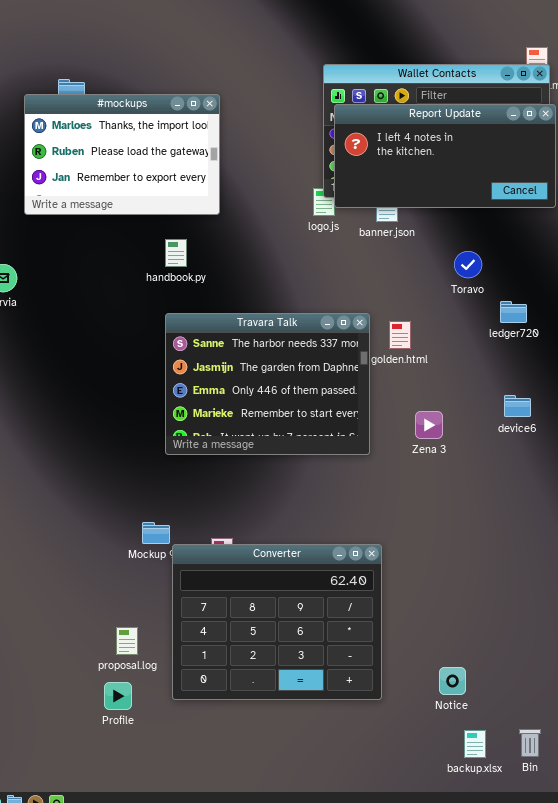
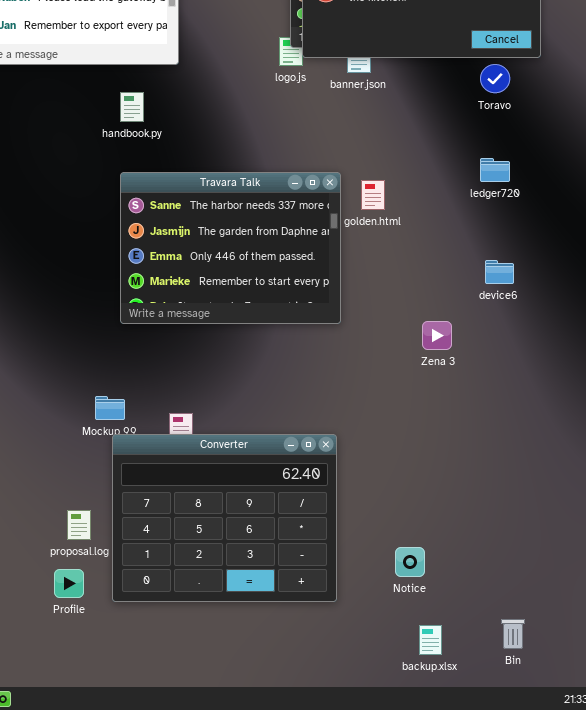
Toravo: [454,251,482,278] -> [480,64,510,93], moved
Zena 3: [415,411,443,439] -> [422,321,452,350], moved
Converter: [172,544,382,700] -> [112,434,337,602], moved
Notice: [439,667,466,695] -> [395,547,425,577], moved
backup.xlsx: [464,730,486,758] -> [419,625,442,655], moved

